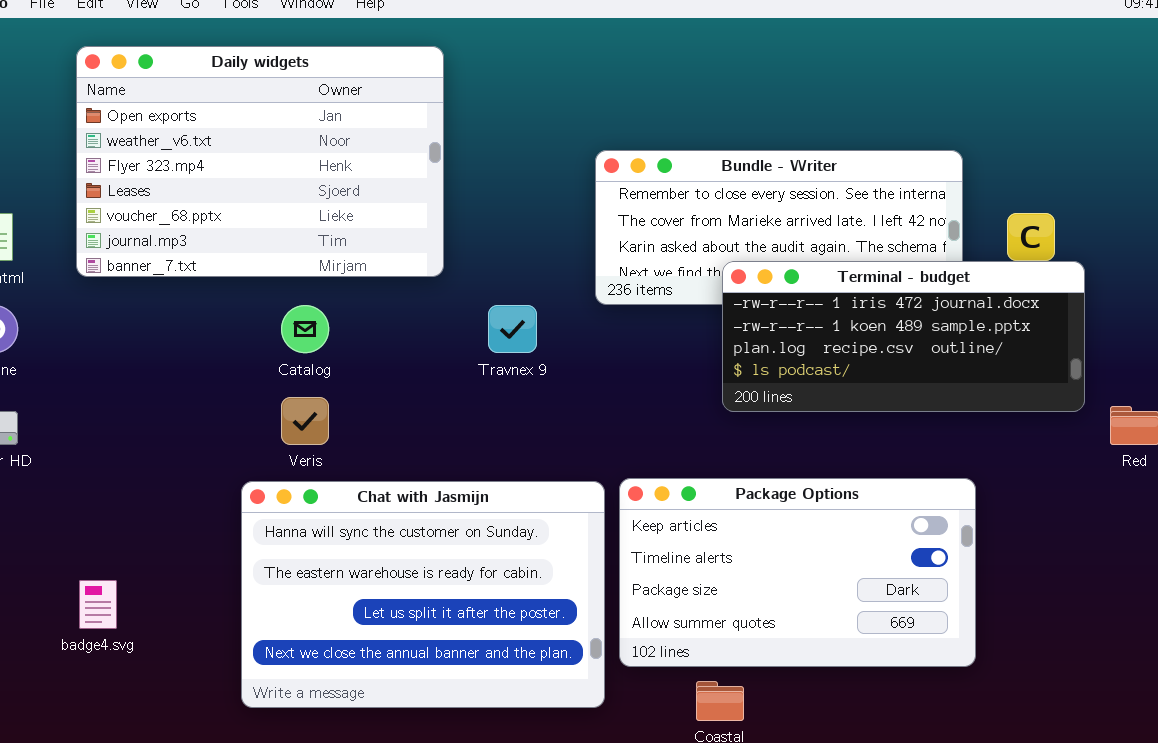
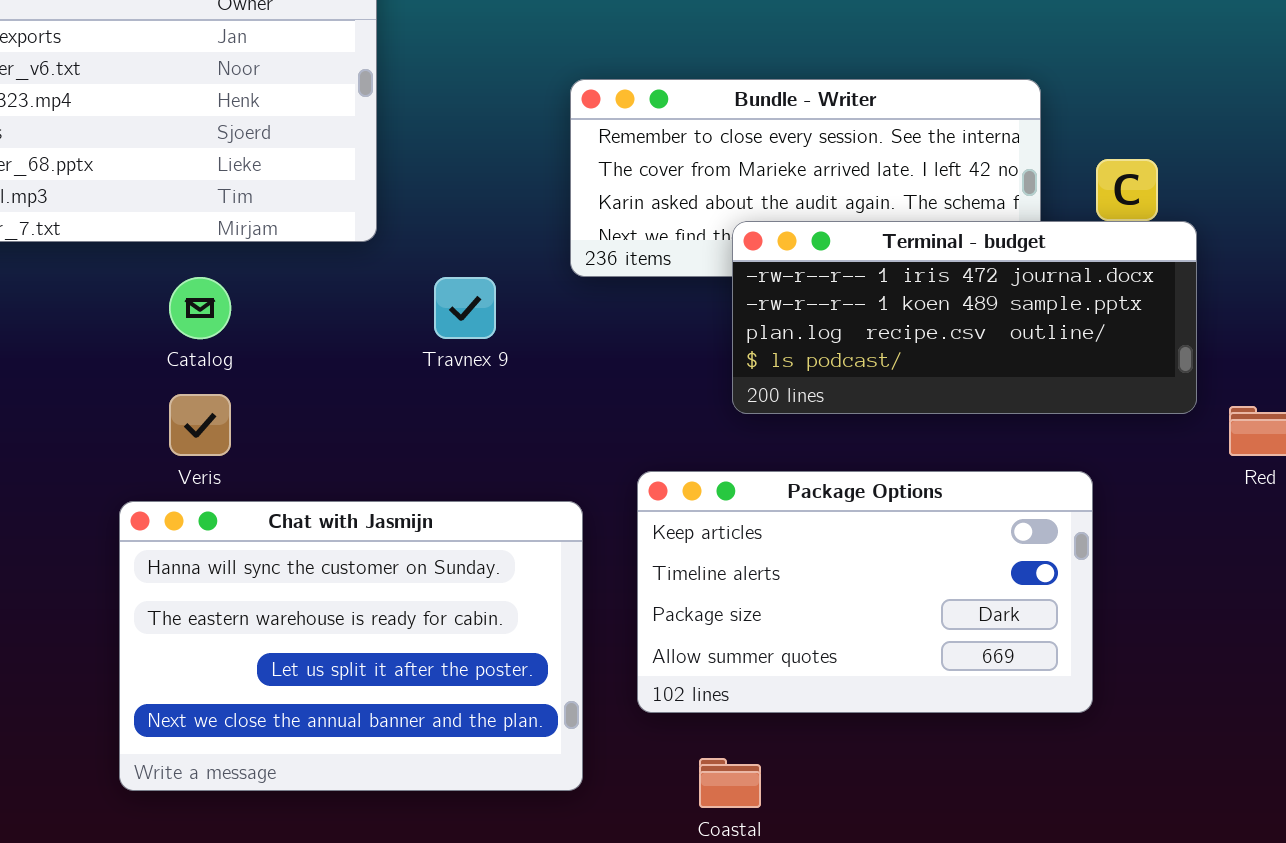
Package Options: [619,478,976,667] -> [637,471,1093,713], moved

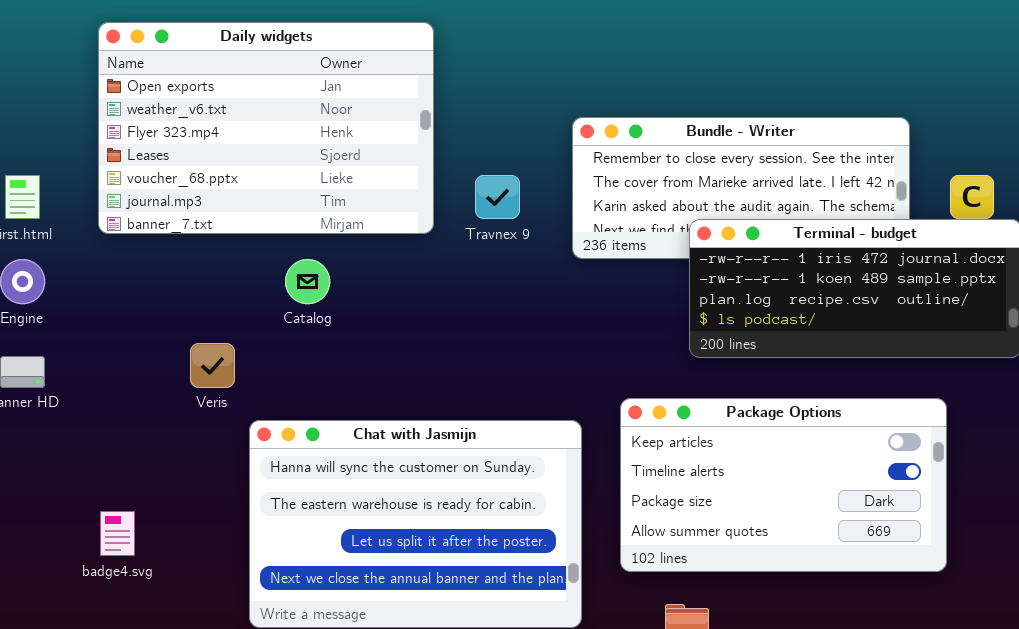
Travnex 9: [434,277,496,339] -> [475,175,520,219], moved
Veris: [169,394,231,456] -> [190,343,235,388], moved

